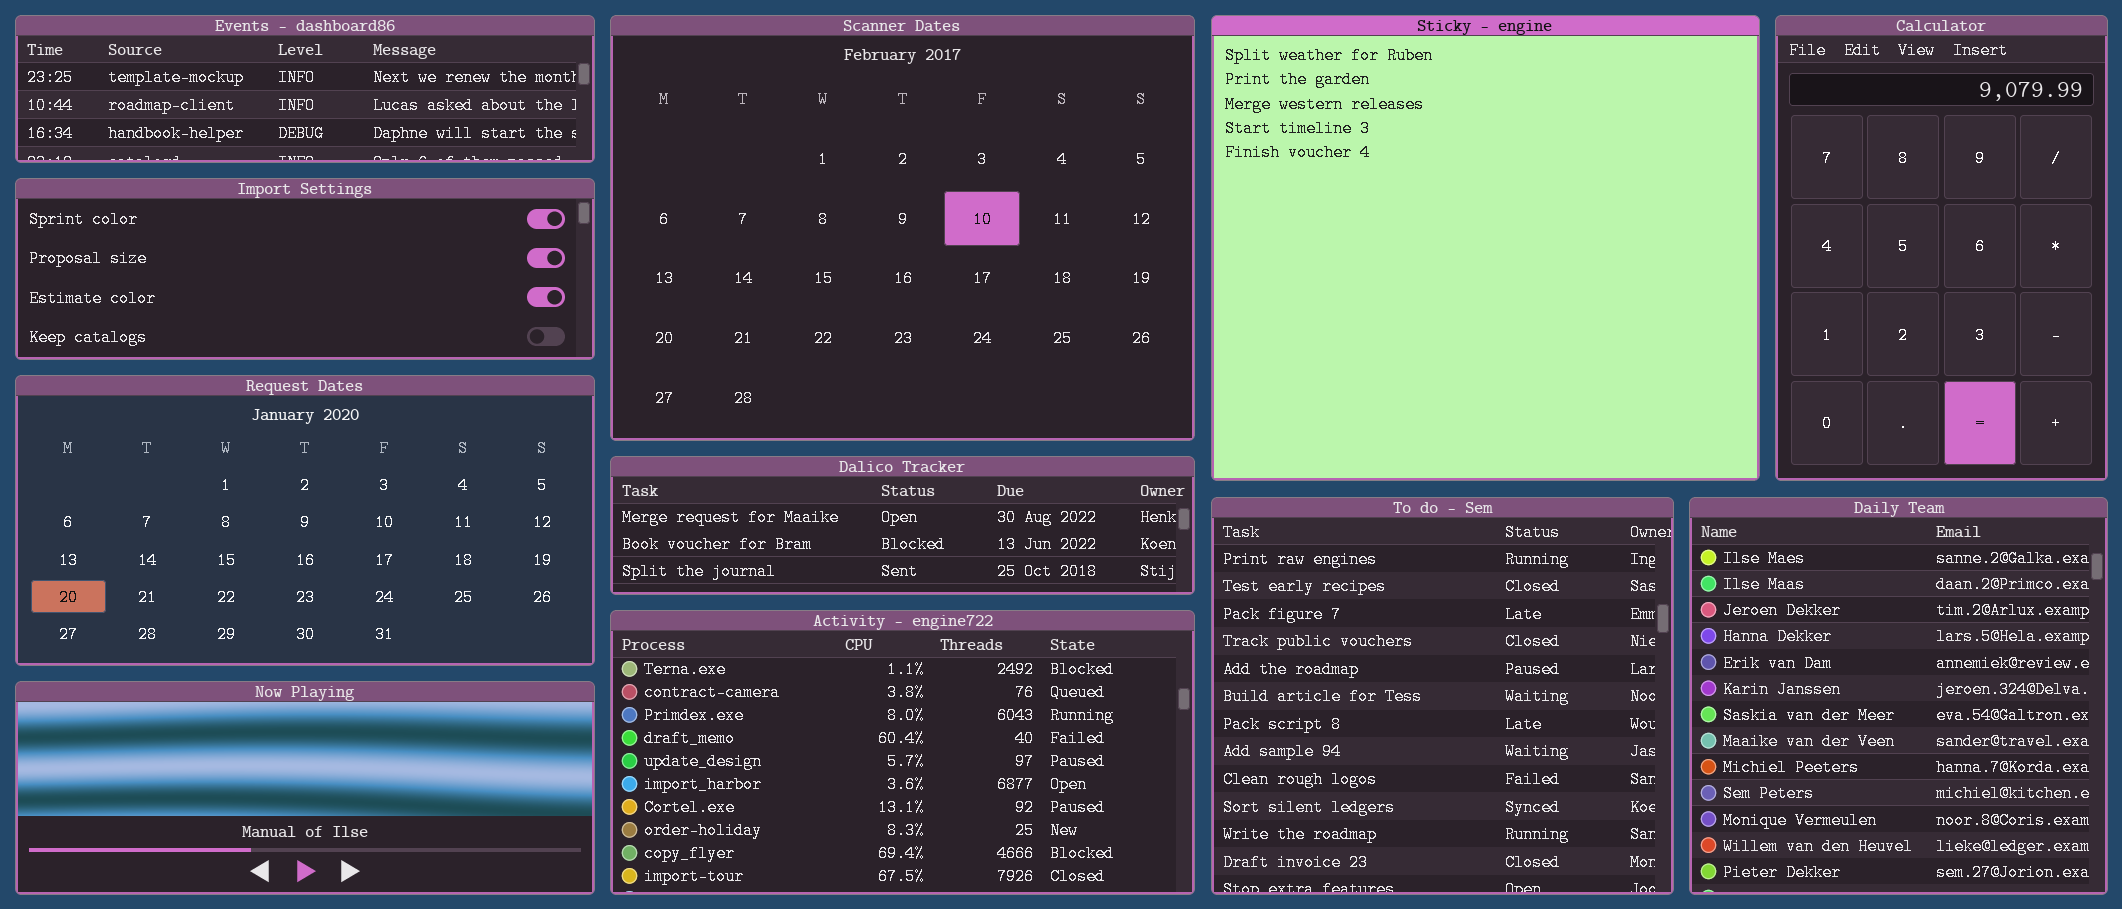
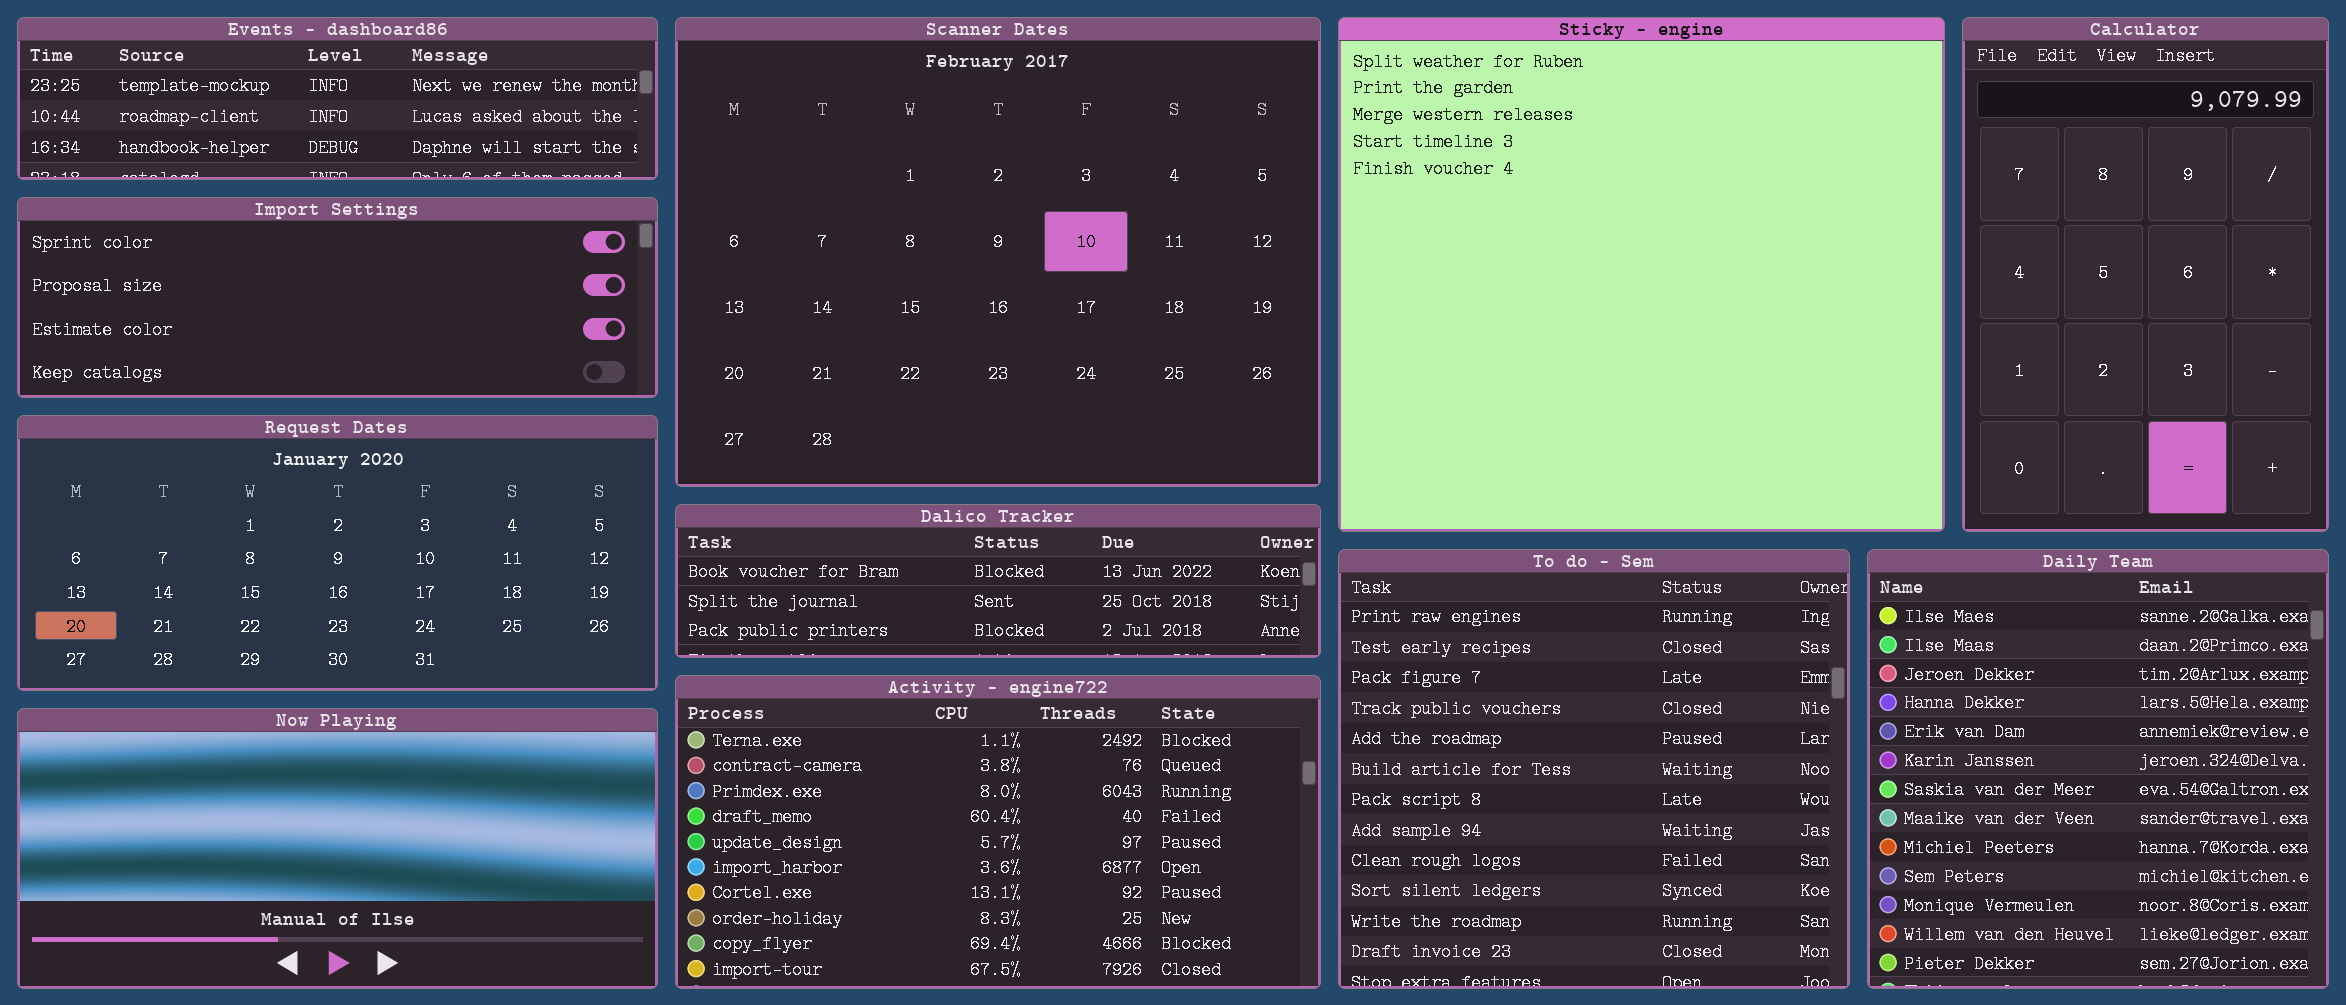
Request Dates: [15,375,595,666] -> [17,415,658,691], resized
Dalico Tracker: [610,456,1195,595] -> [675,504,1321,658], scrolled down 1 row
Now Playing: [15,681,595,895] -> [17,708,658,989], resized

